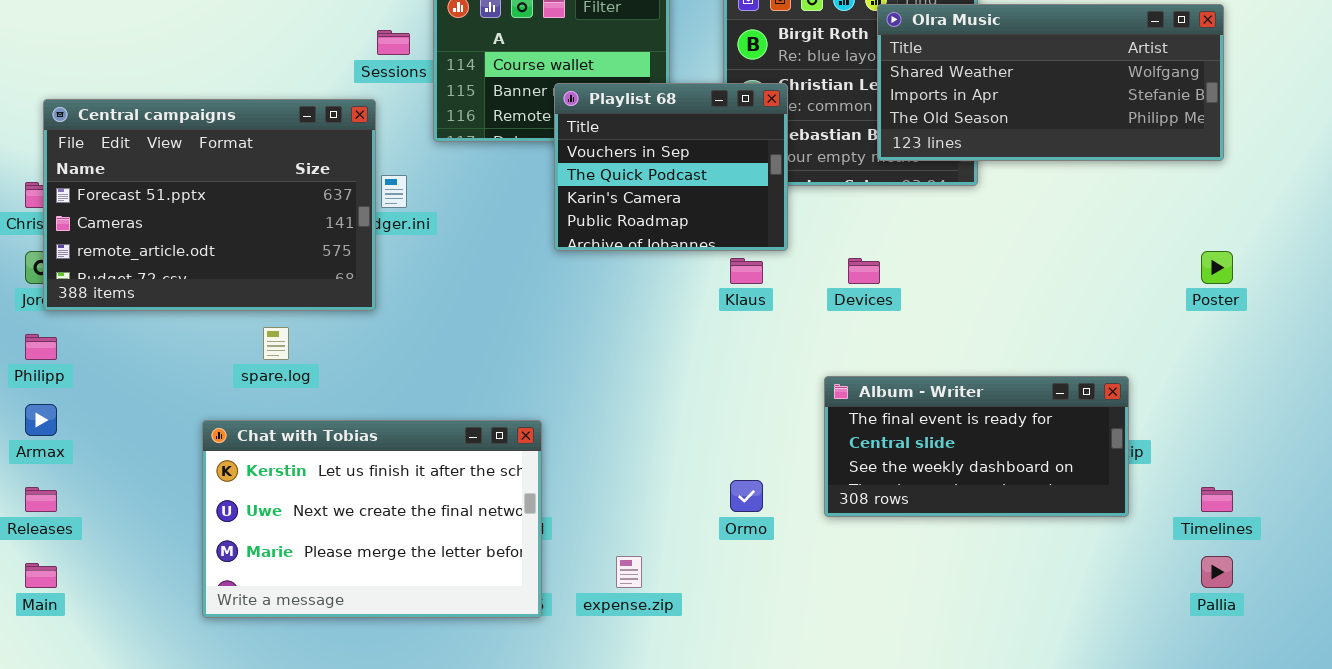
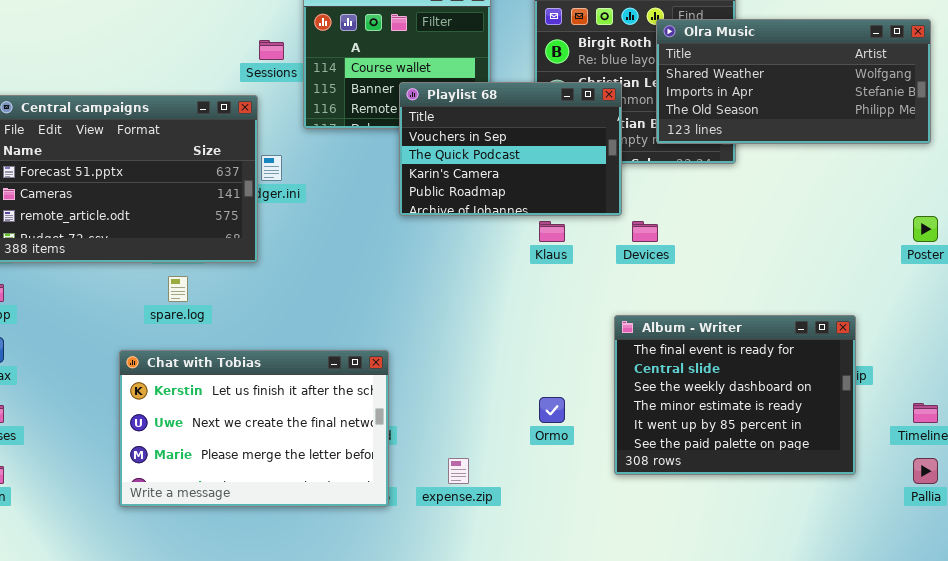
Playlist 68: [554,83,788,251] -> [399,82,622,216], resized
Album - Writer: [824,376,1129,517] -> [614,315,856,475], resized

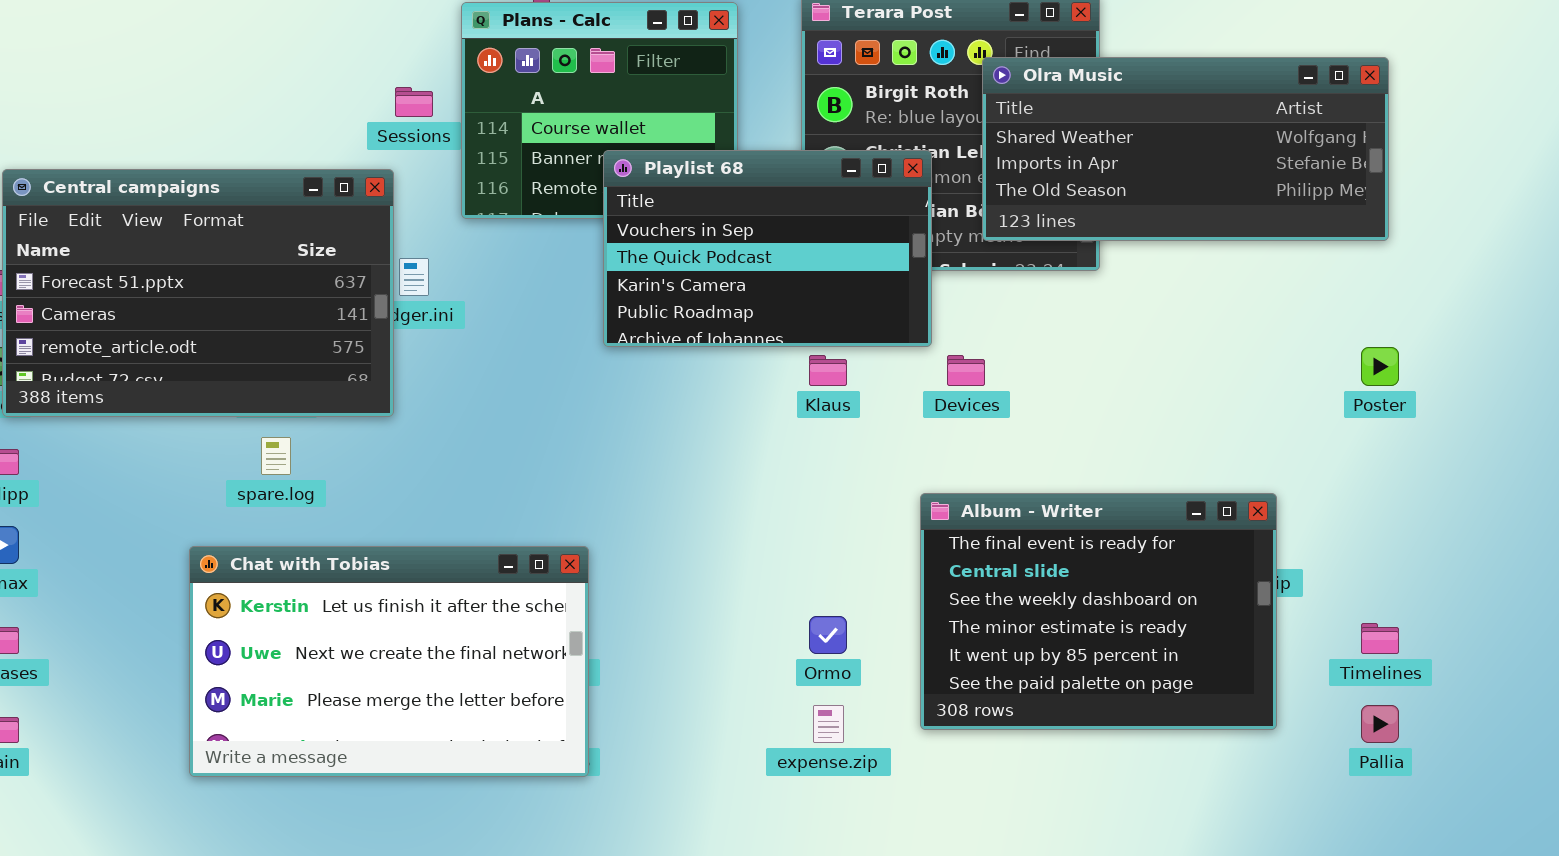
expense.zip: [448,458,469,484] -> [813,705,844,743], moved

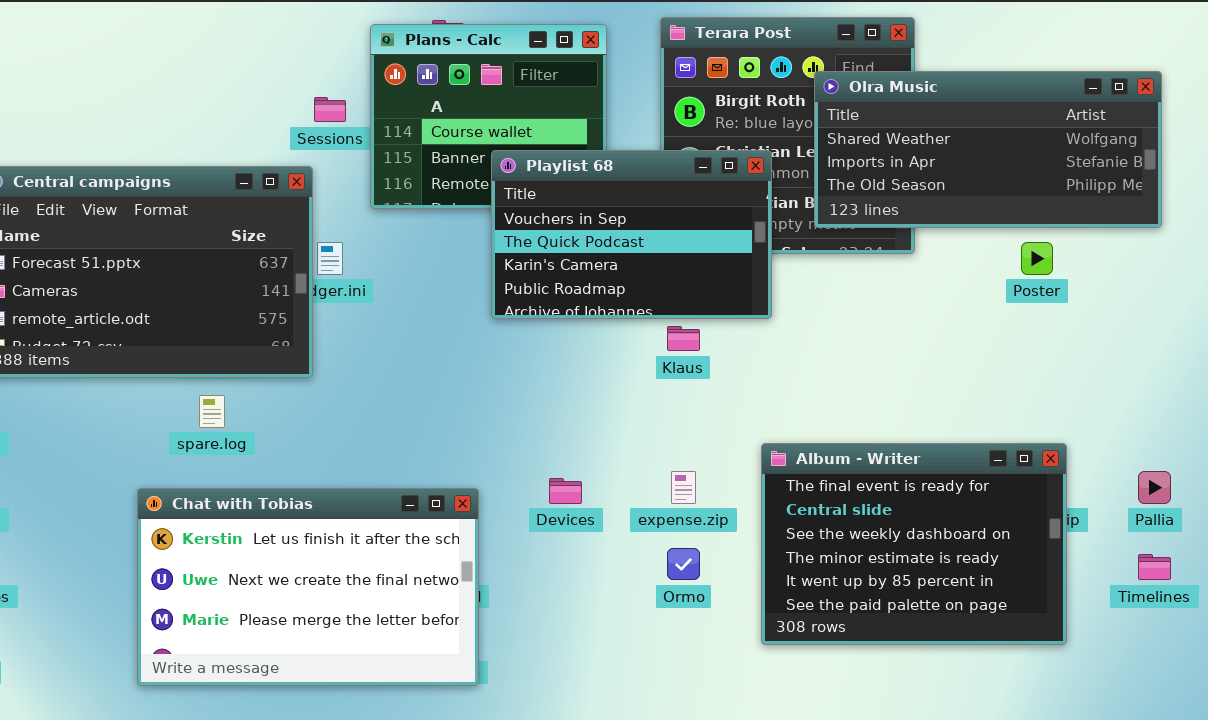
Poster: [1361,347,1399,386] -> [1021,242,1053,275], moved
Devices: [947,355,985,386] -> [549,478,582,504], moved
expense.zip: [813,705,844,743] -> [671,471,696,504], moved
Pallia: [1361,705,1399,743] -> [1138,471,1171,504], moved

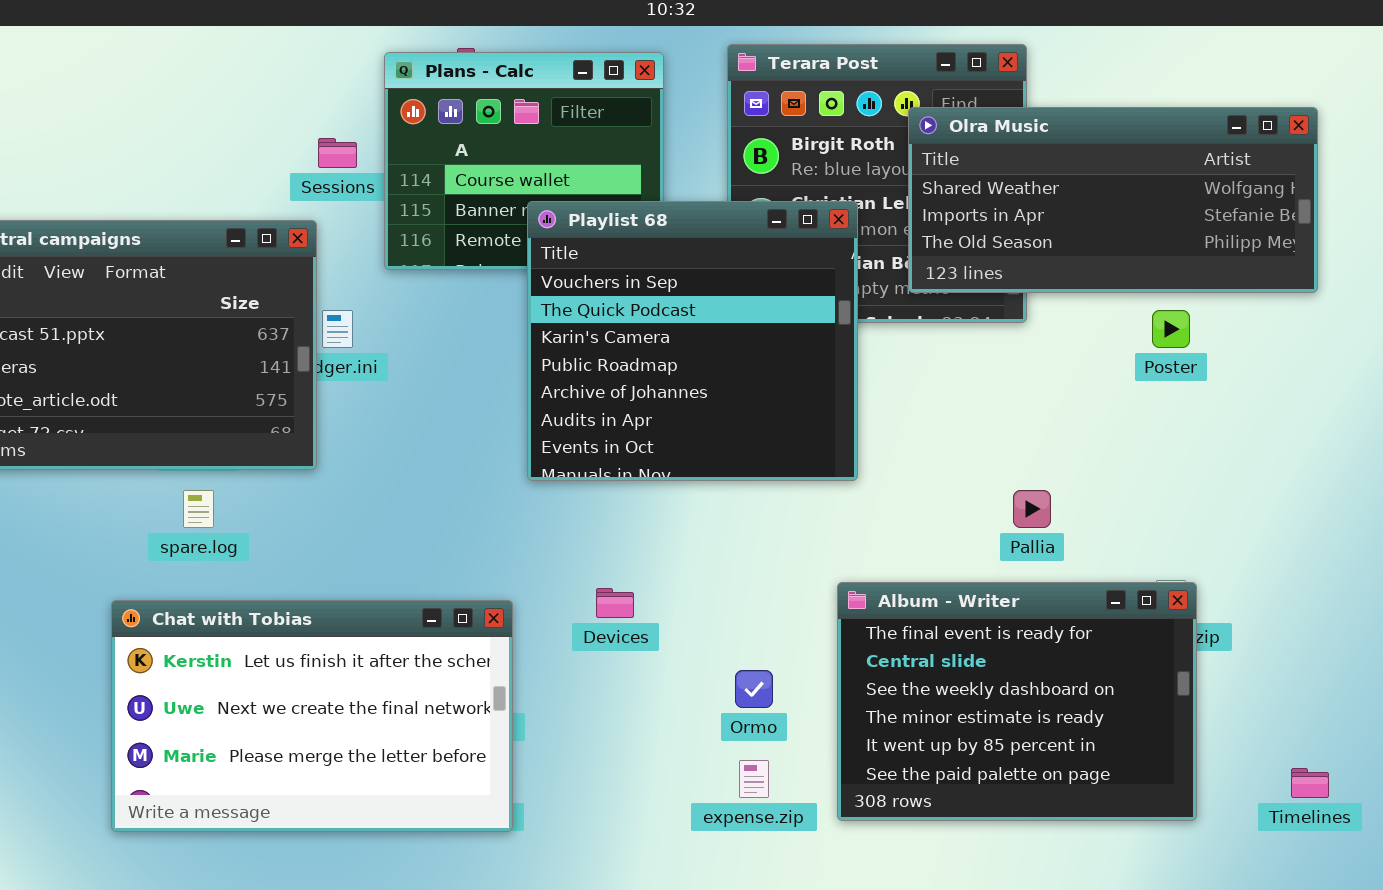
Playlist 68: [491,150,772,319] -> [527,201,858,481], resized
Album - Writer: [761,443,1067,645] -> [837,582,1197,821], moved
expense.zip: [671,471,696,504] -> [739,760,769,798], moved
Pallia: [1138,471,1171,504] -> [1013,490,1051,528], moved
Timelines: [1138,554,1171,580] -> [1291,768,1329,798], moved

